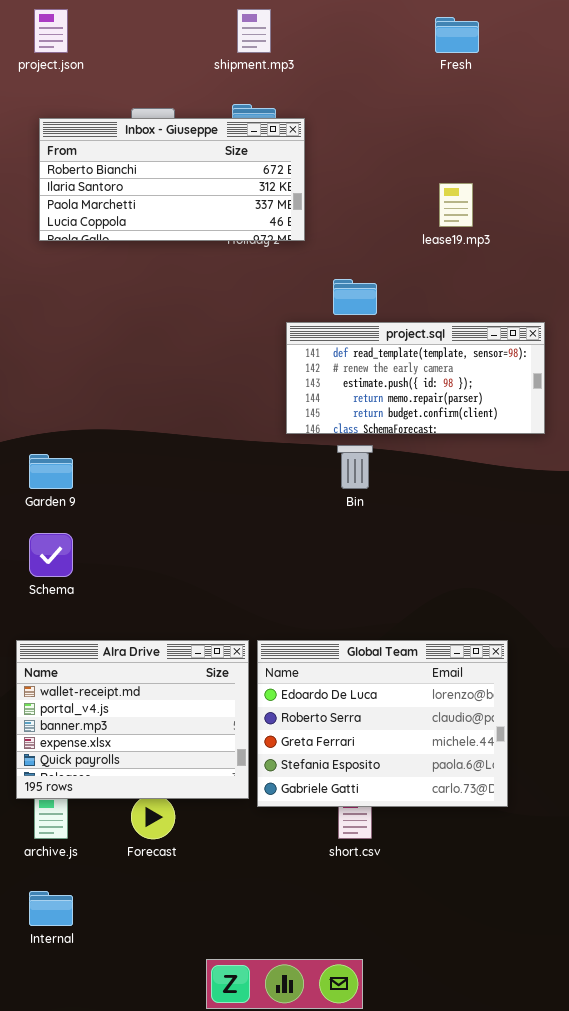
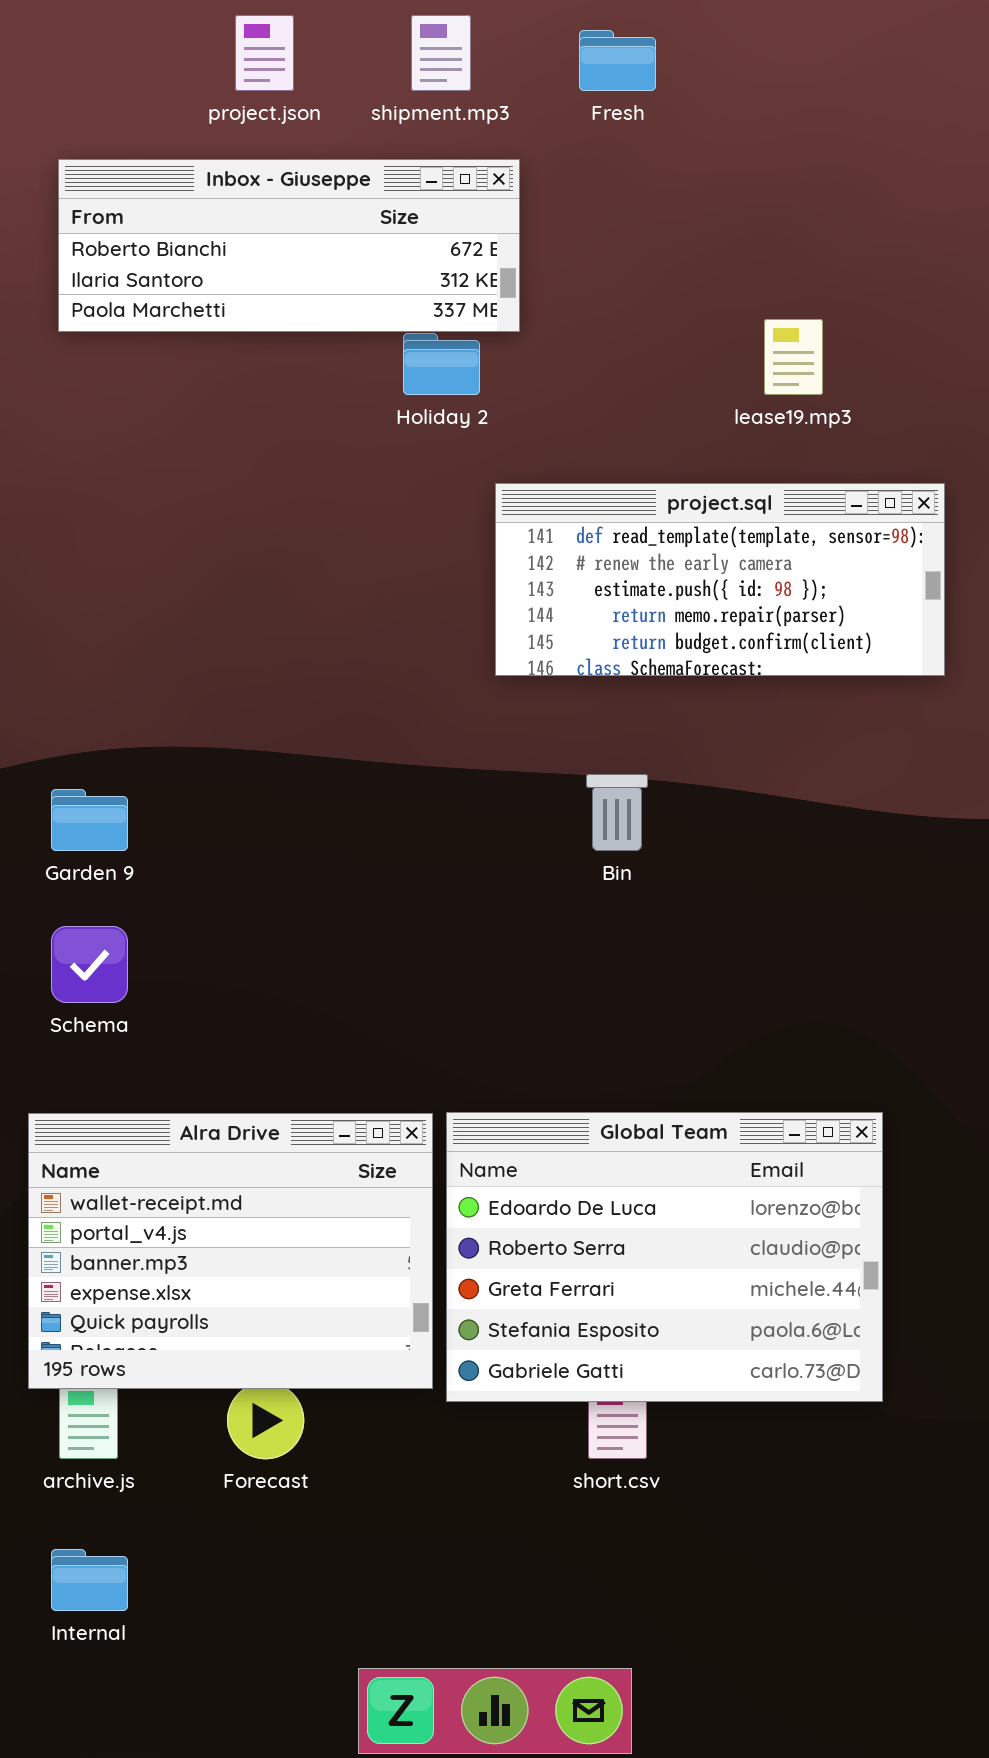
project.json: [34,9,68,53] -> [235,15,294,91], moved
Fresh: [435,17,479,53] -> [579,30,656,91], moved
Inbox - Giuseppe: [39,118,305,241] -> [58,159,520,332], moved, resized
project.sql: [286,322,545,434] -> [495,483,945,676], moved

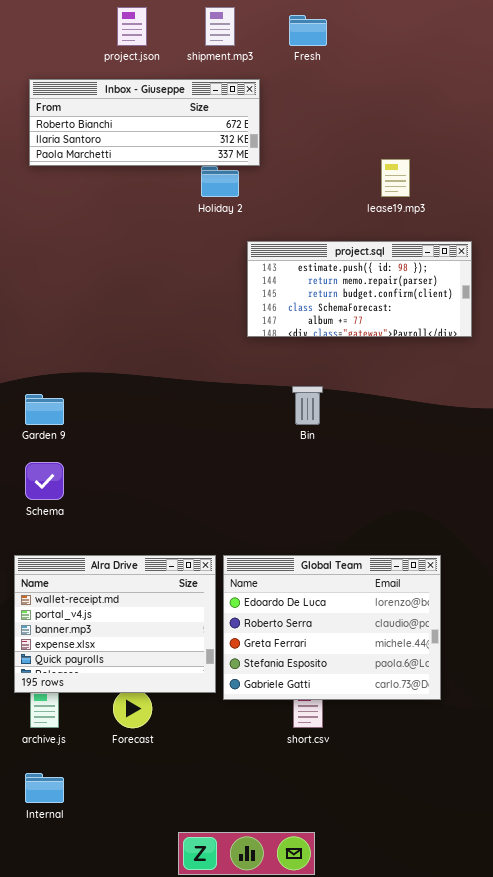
project.sql: [495,483,945,676] -> [247,241,472,337], scrolled down 2 rows

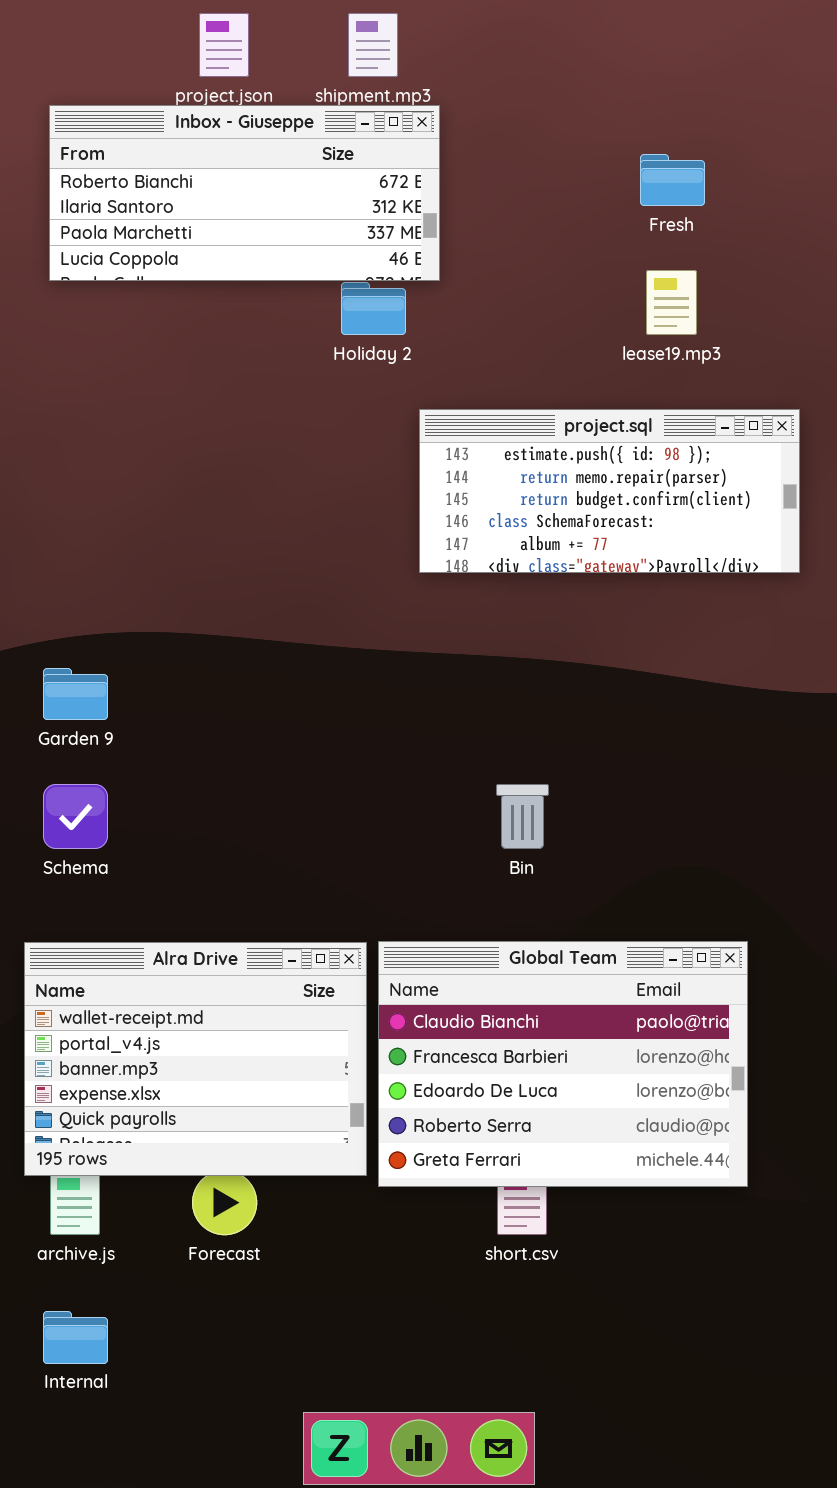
Fresh: [289,15,327,46] -> [640,154,705,206], moved
Inbox - Giuseppe: [29,79,260,166] -> [49,105,440,281], resized
Bin: [292,386,323,425] -> [496,784,549,849], moved
Global Team: [223,555,441,700] -> [378,941,748,1187], scrolled up 2 rows

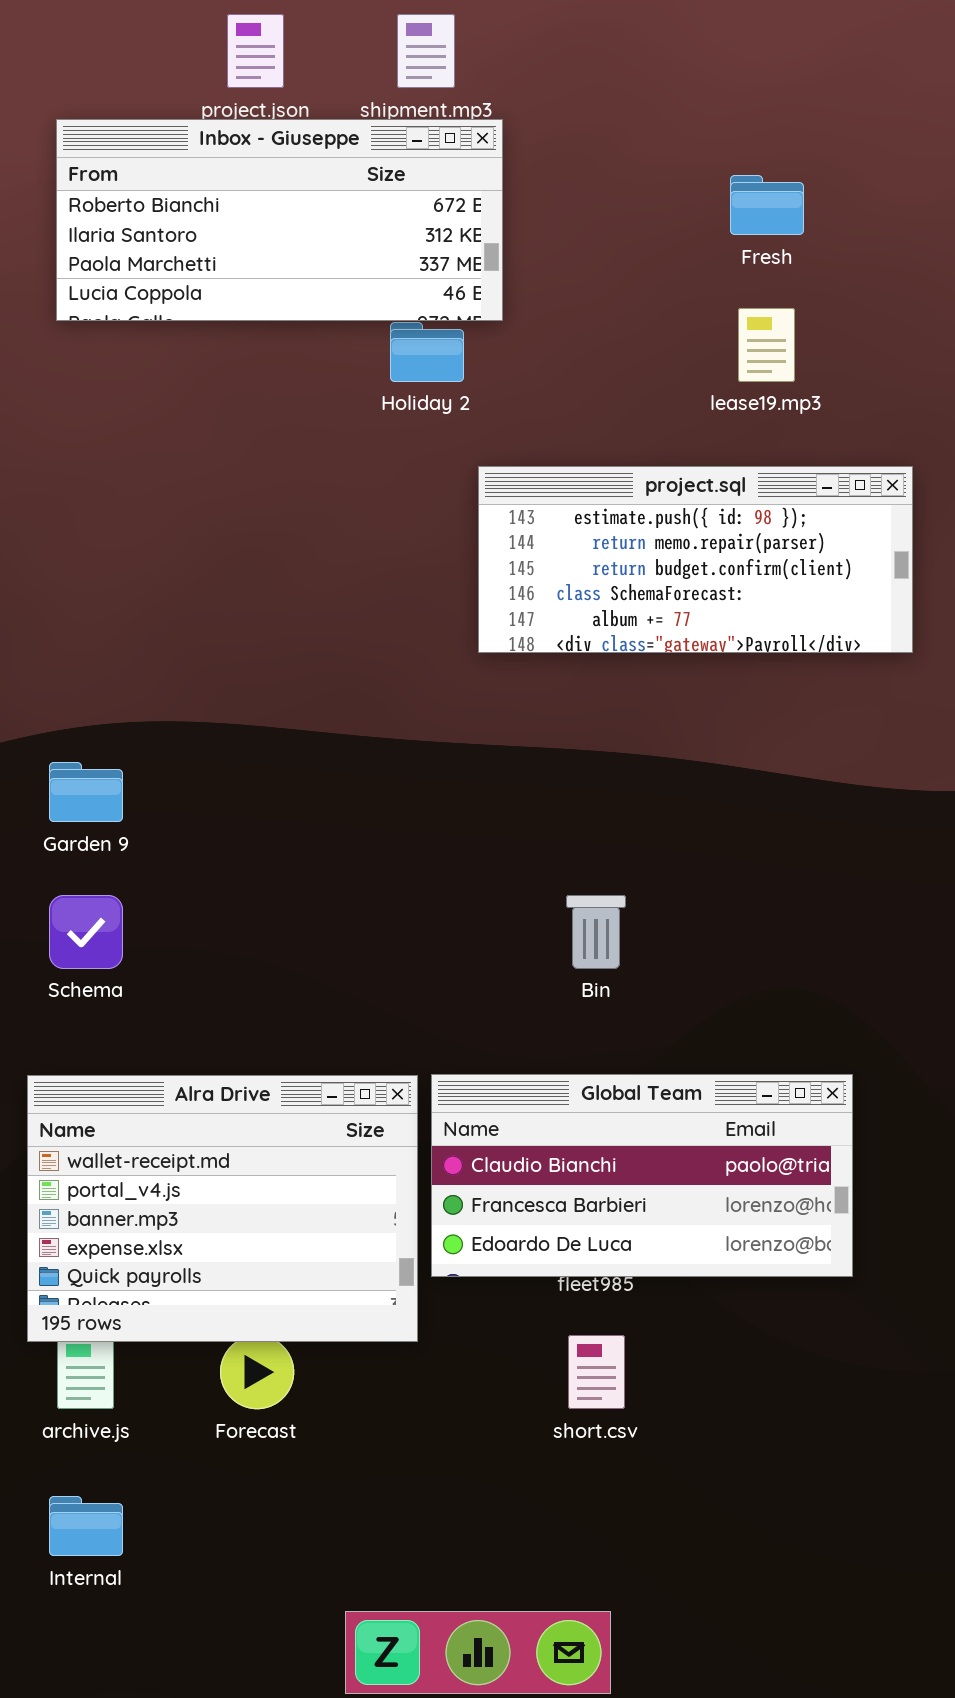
Global Team: [378,941,748,1187] -> [431,1074,853,1277], resized

